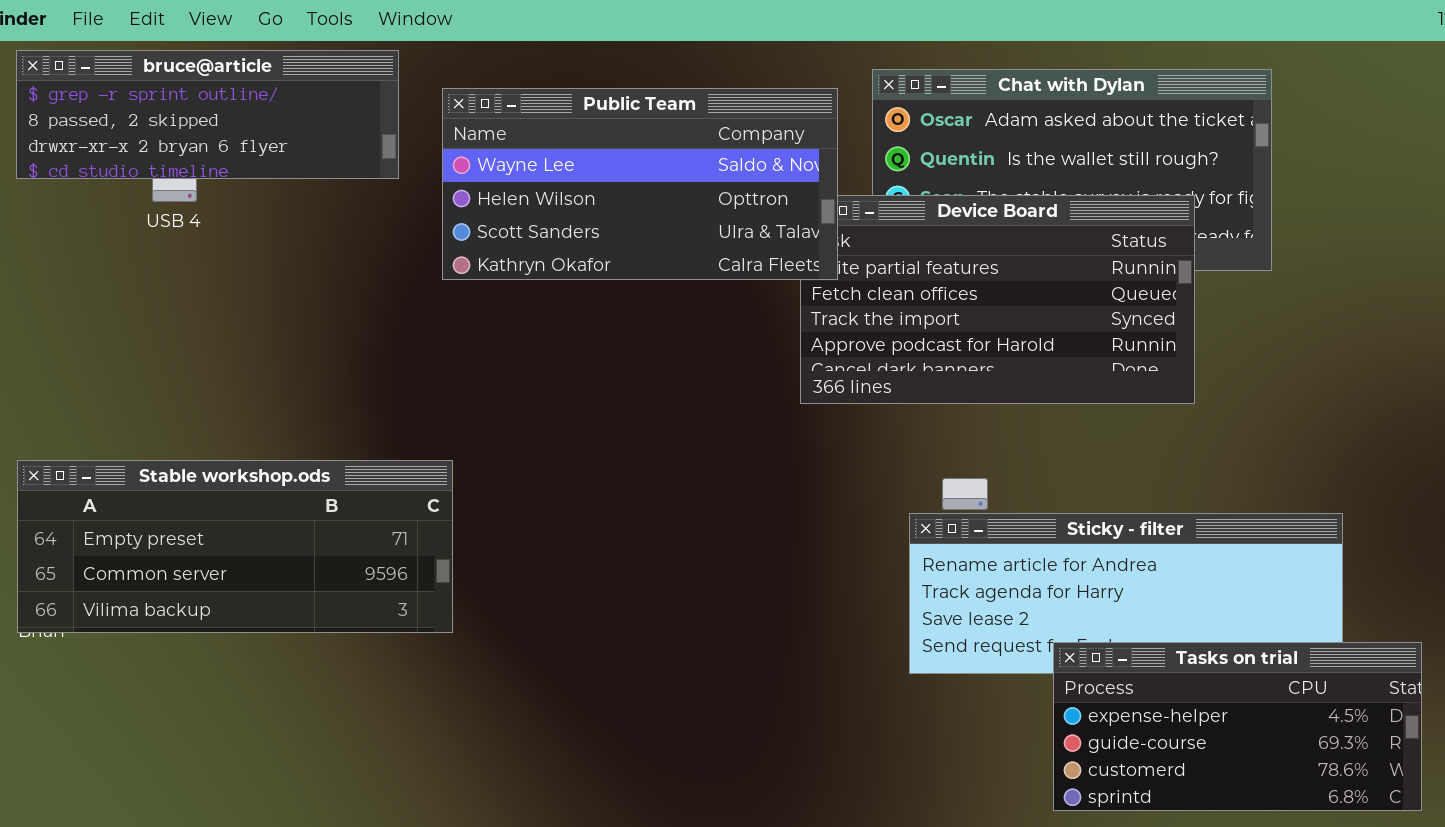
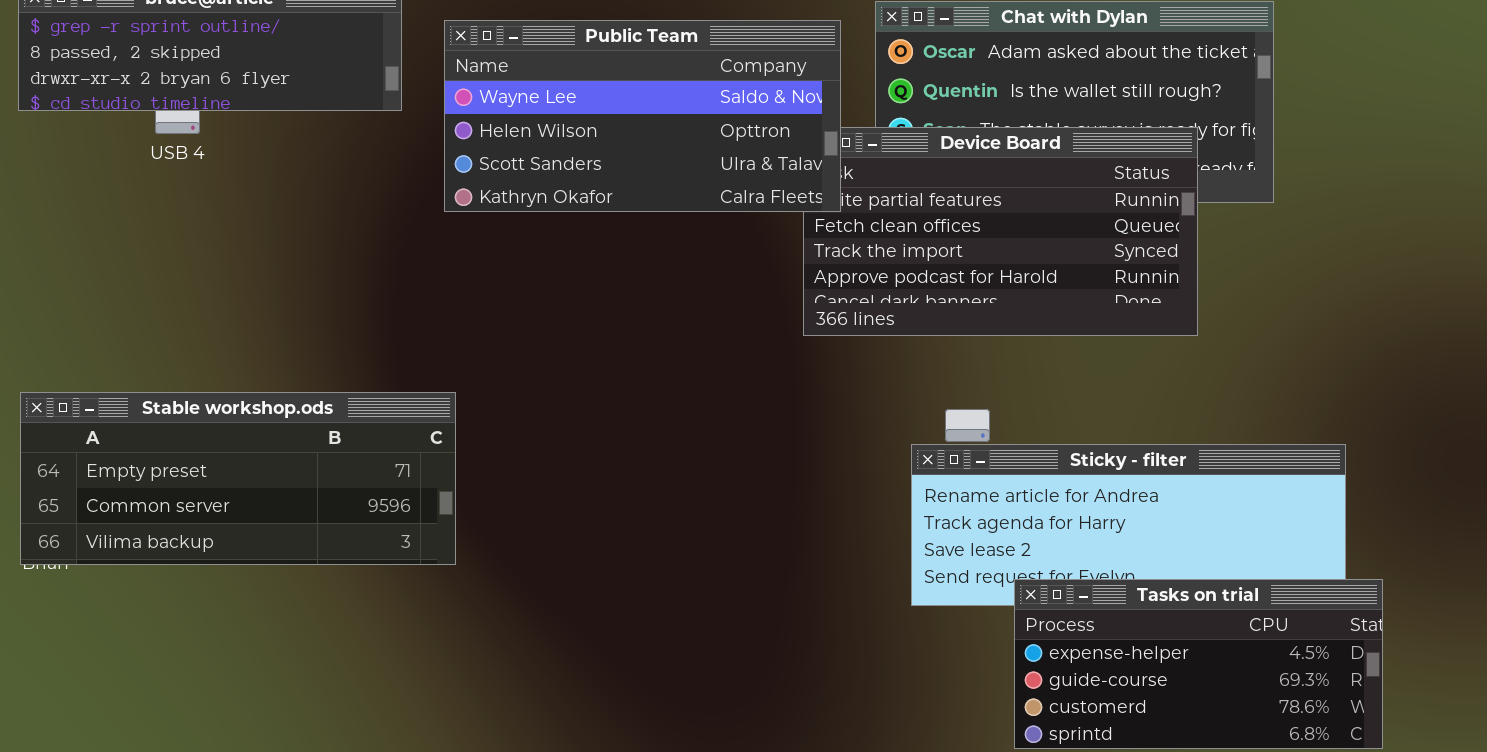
Tasks on trial: [1053,642,1422,811] -> [1014,579,1383,749], moved

